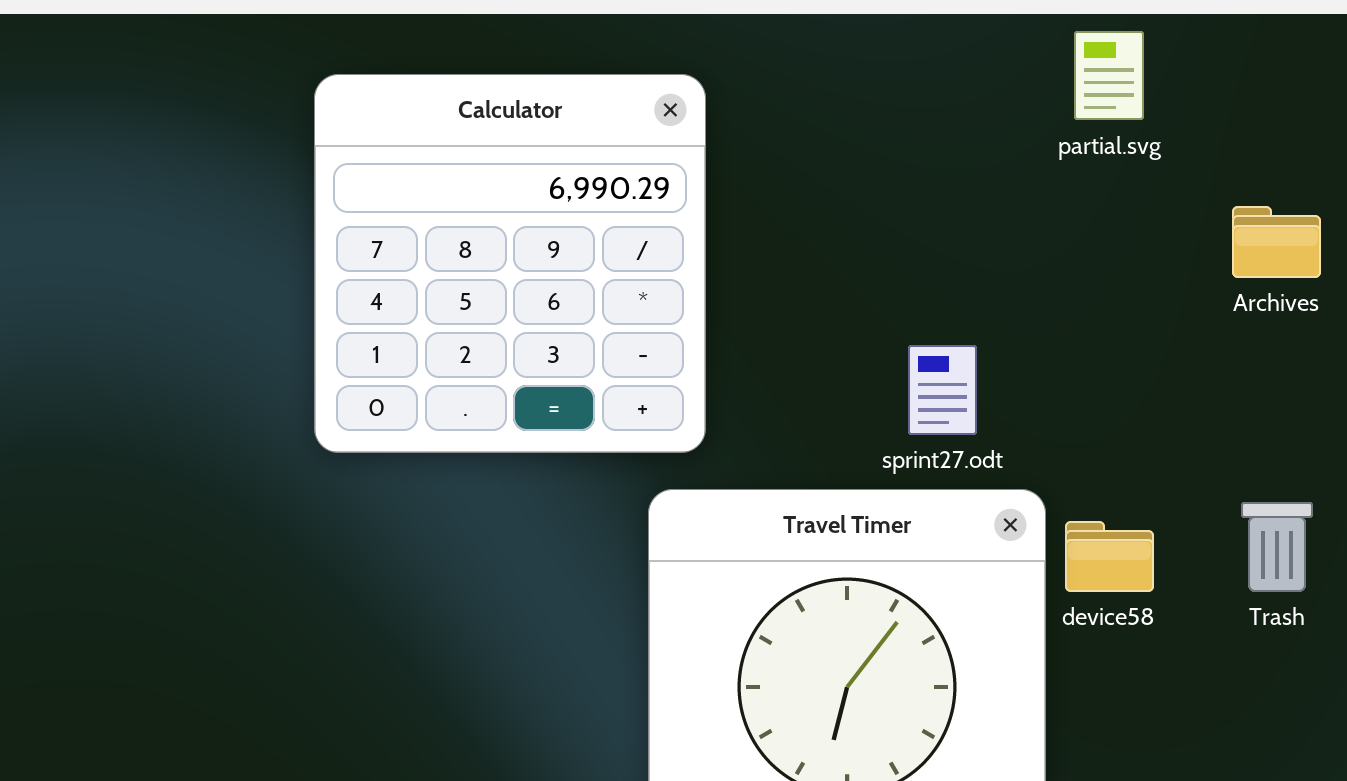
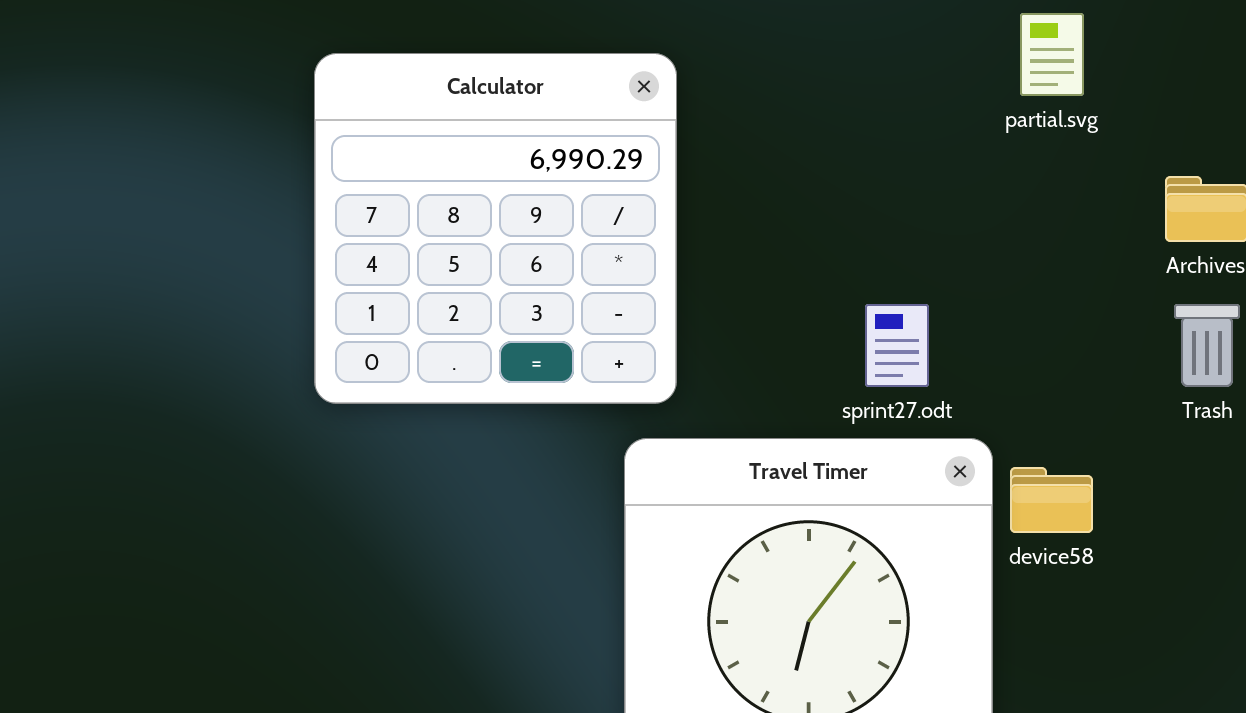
Trash: [1241,502,1313,592] -> [1174,304,1240,387], moved

